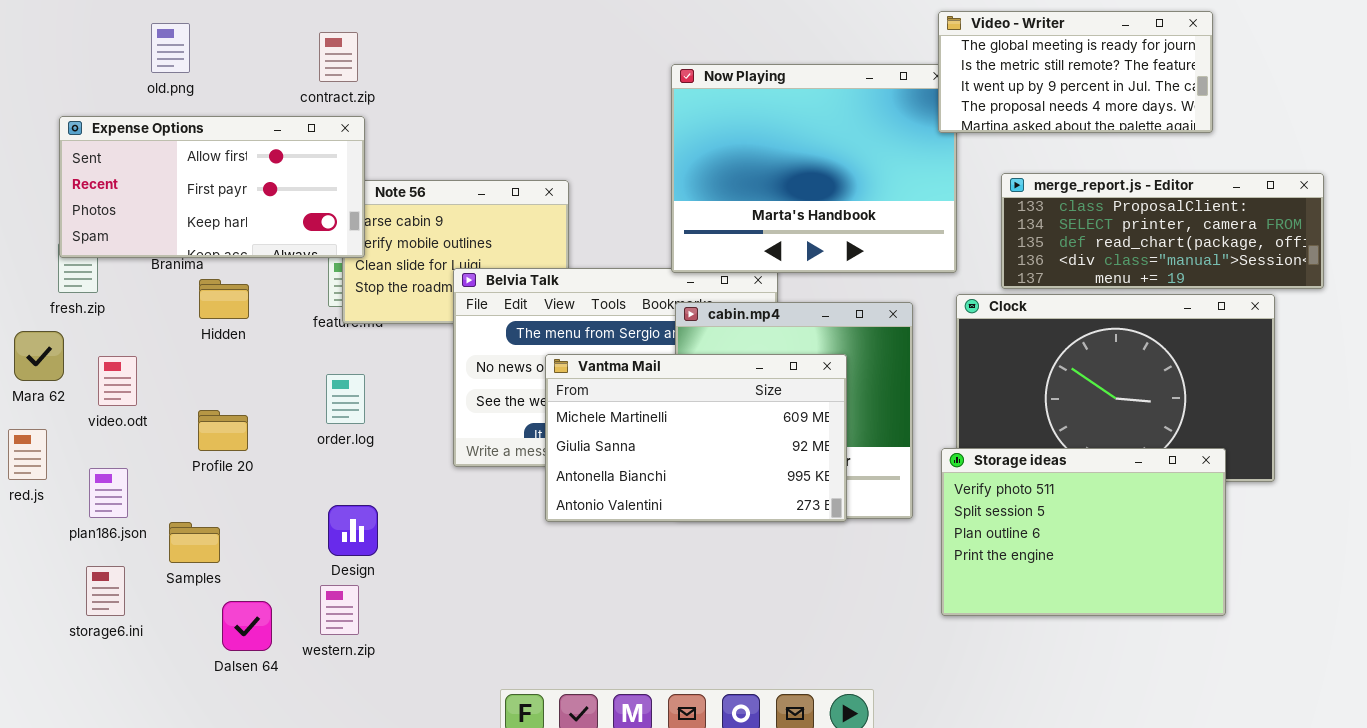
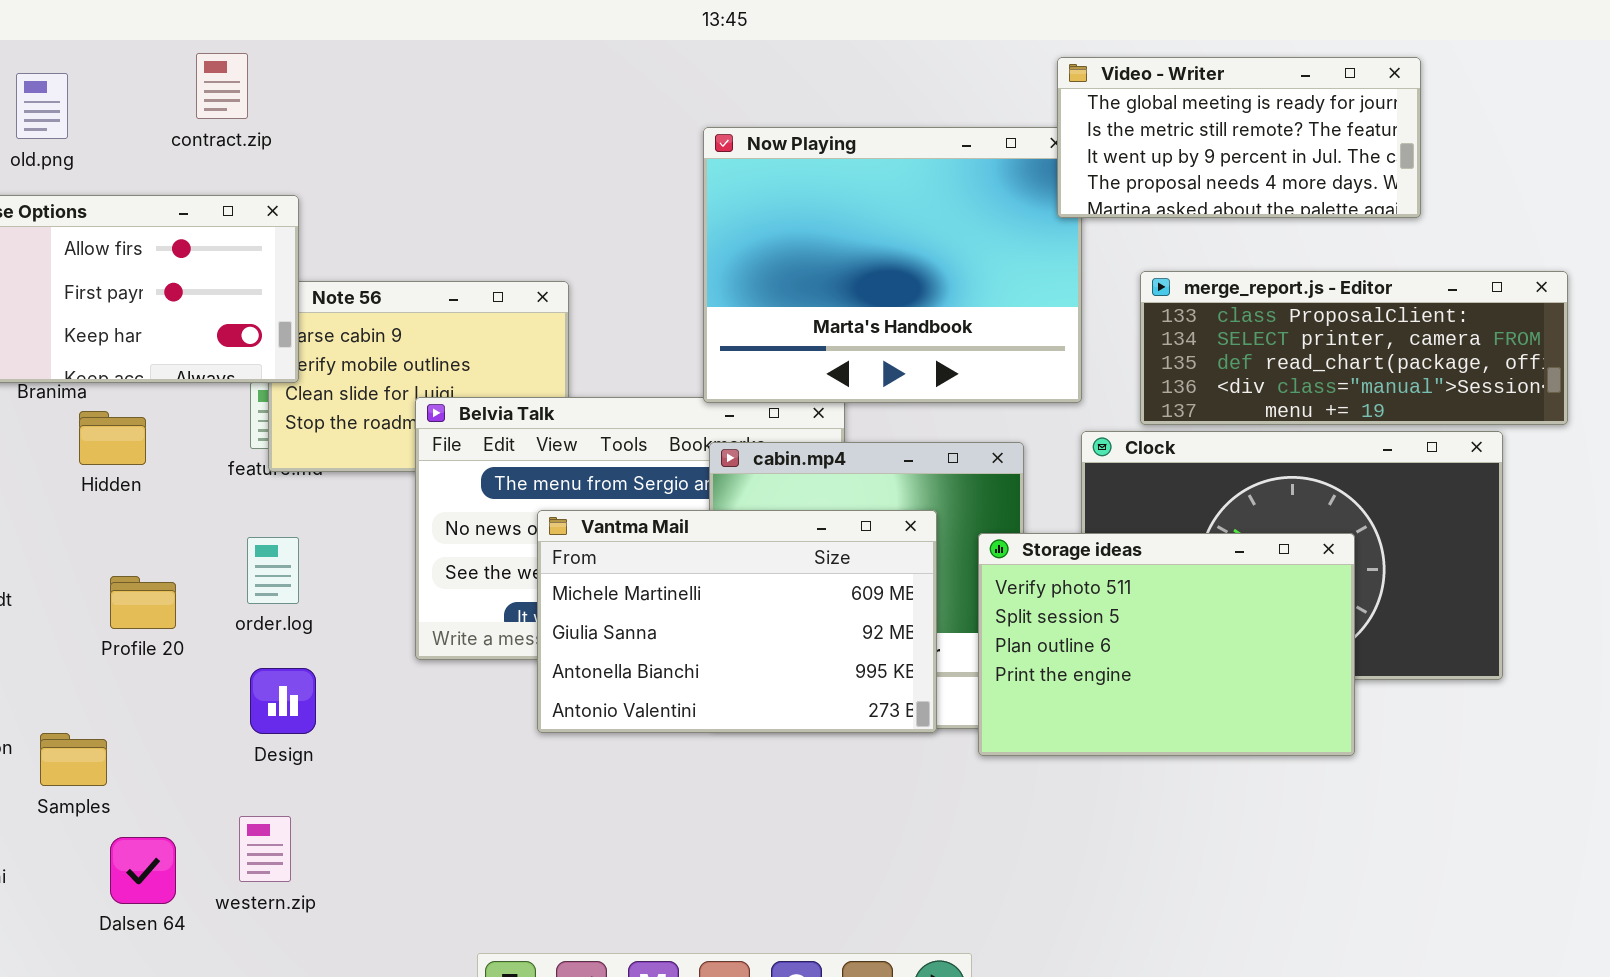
contract.zip: [319,32,358,82] -> [196,53,248,119], moved
Profile 20: [198,410,248,451] -> [110,576,176,629], moved
Storage ideas: [941,448,1226,616] -> [978,533,1355,756], moved
Design: [328,505,378,556] -> [250,668,316,734], moved

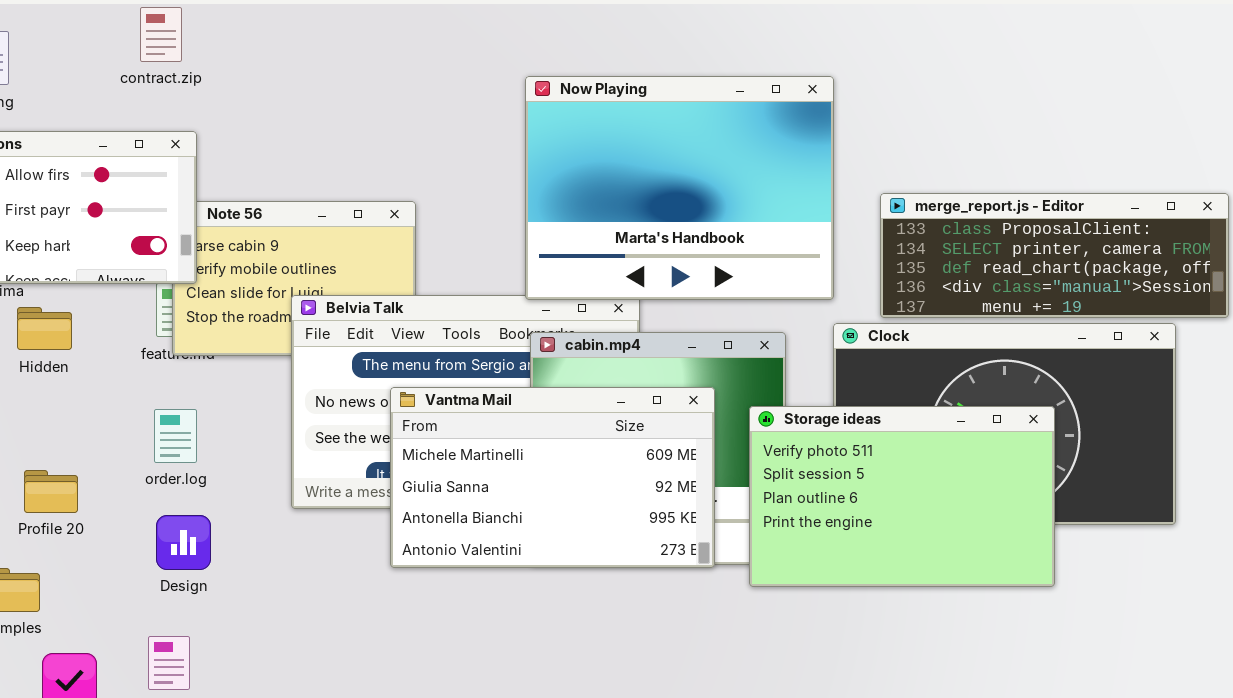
contract.zip: [196,53,248,119] -> [140,7,182,62], moved
Video - Writer: [1057,57,1421,218] -> none, closed
Profile 20: [110,576,176,629] -> [24,470,78,513], moved

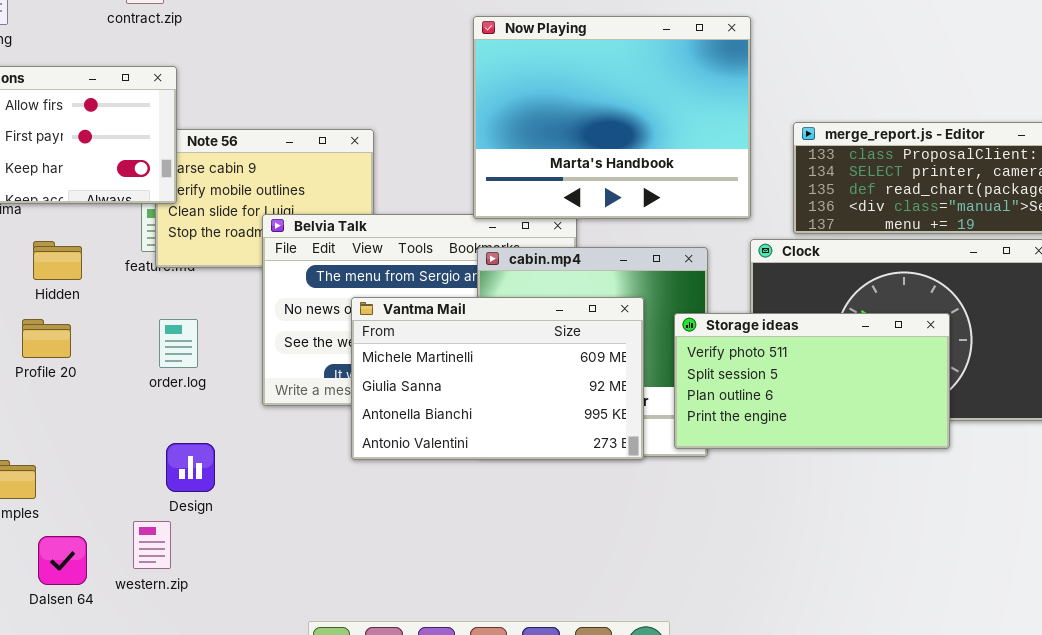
Hidden: [17,307,72,350] -> [33,241,82,280], moved
Storage ideas: [749,406,1055,587] -> [674,313,950,449], resized
order.log: [154,409,197,463] -> [159,319,198,368], moved
Profile 20: [24,470,78,513] -> [22,319,71,358], moved
Design: [156,515,211,570] -> [166,443,215,492], moved

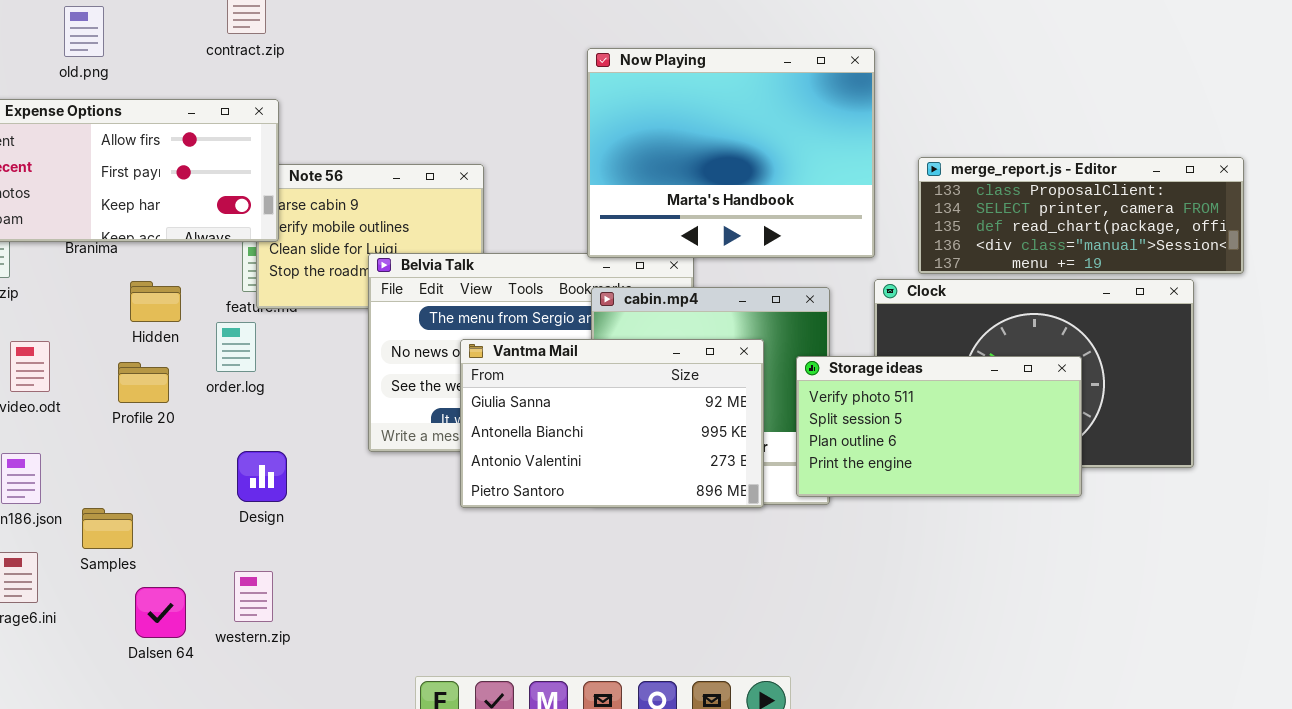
Vantma Mail: [351,297,644,460] -> [460,339,764,508], scrolled down 1 row
order.log: [159,319,198,368] -> [216,322,256,372], moved
Design: [166,443,215,492] -> [237,451,287,502], moved

